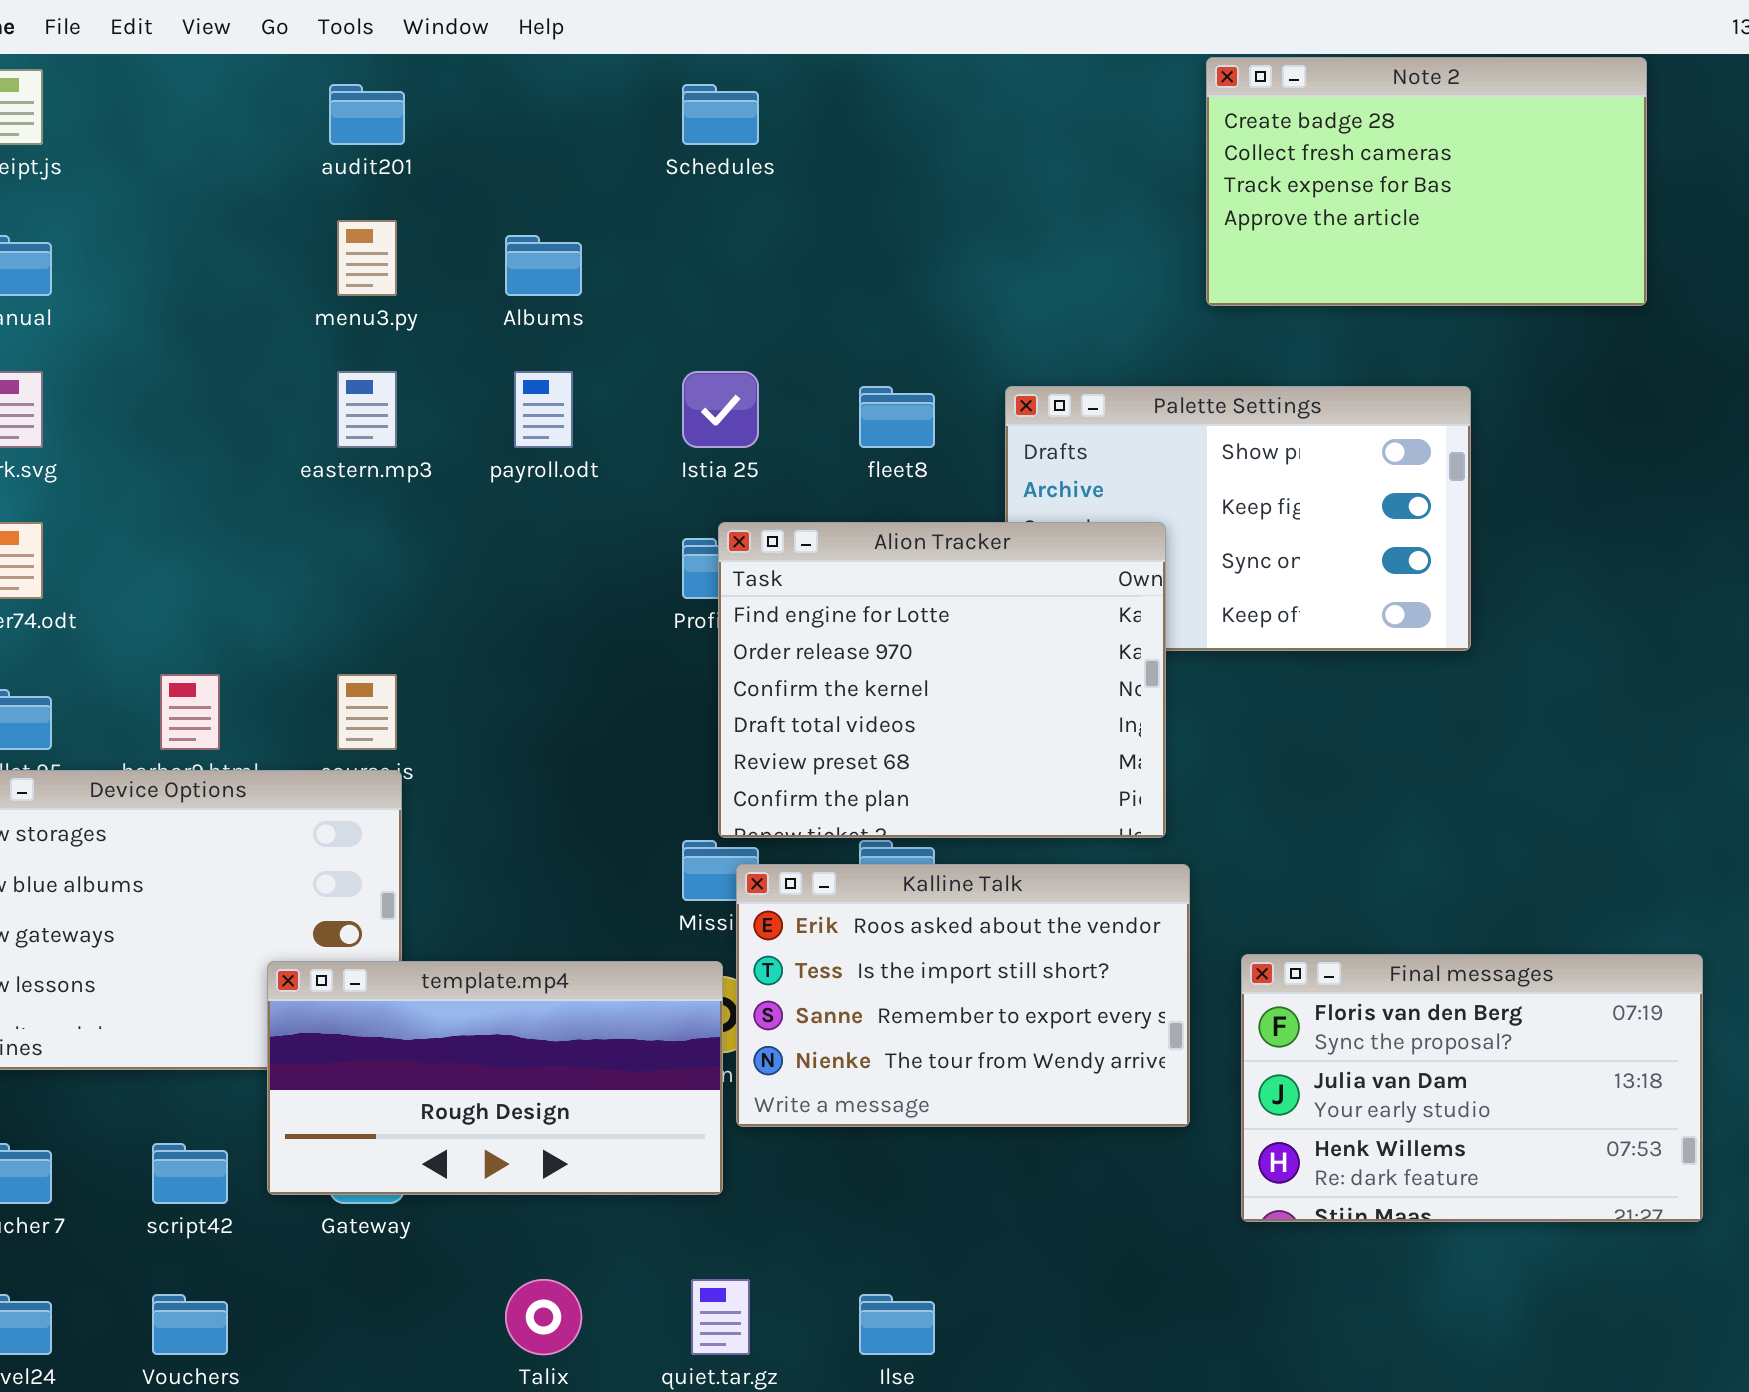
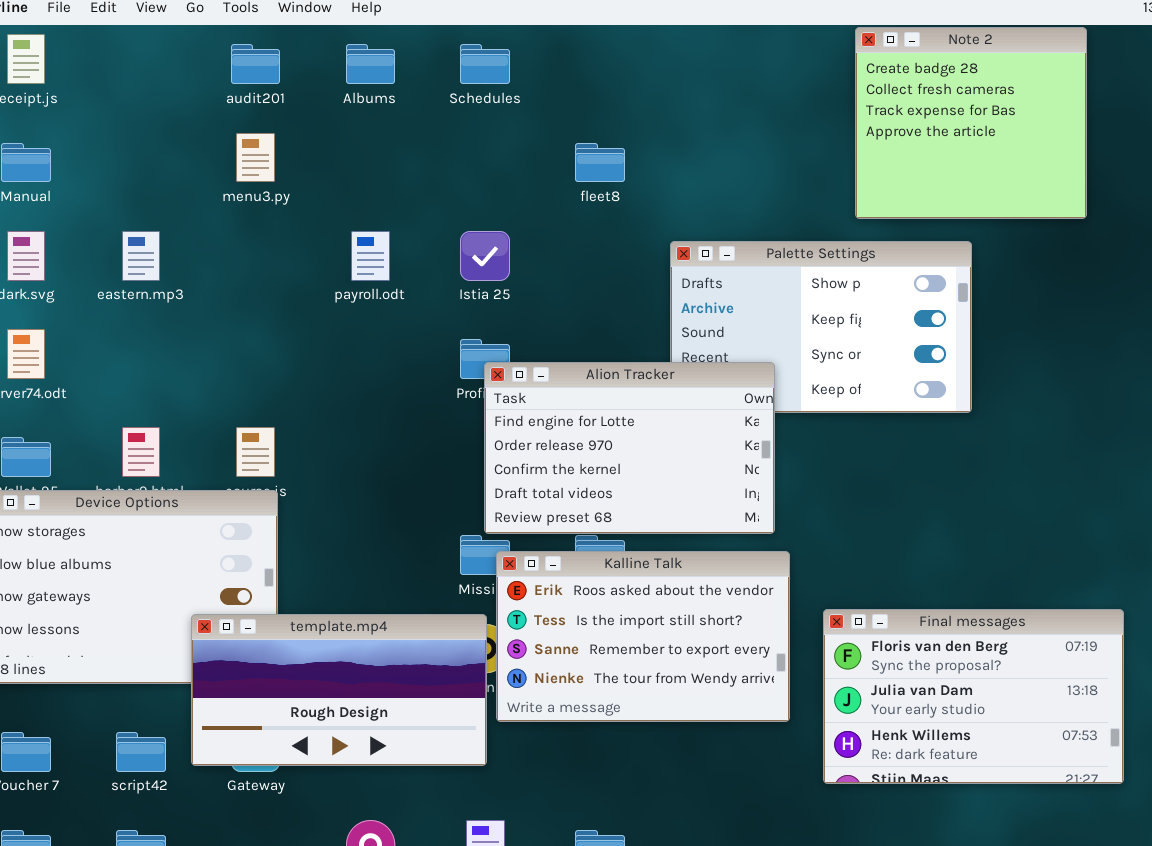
Note 2: [1206,57,1647,306] -> [855,27,1087,219], resized
Albums: [505,235,582,296] -> [346,44,395,84], moved
eastern.mp3: [337,371,397,448] -> [122,231,160,281], moved
fleet8: [859,386,935,448] -> [575,143,625,182], moved
Alion Tracker: [718,522,1166,838] -> [484,362,775,534], resized

